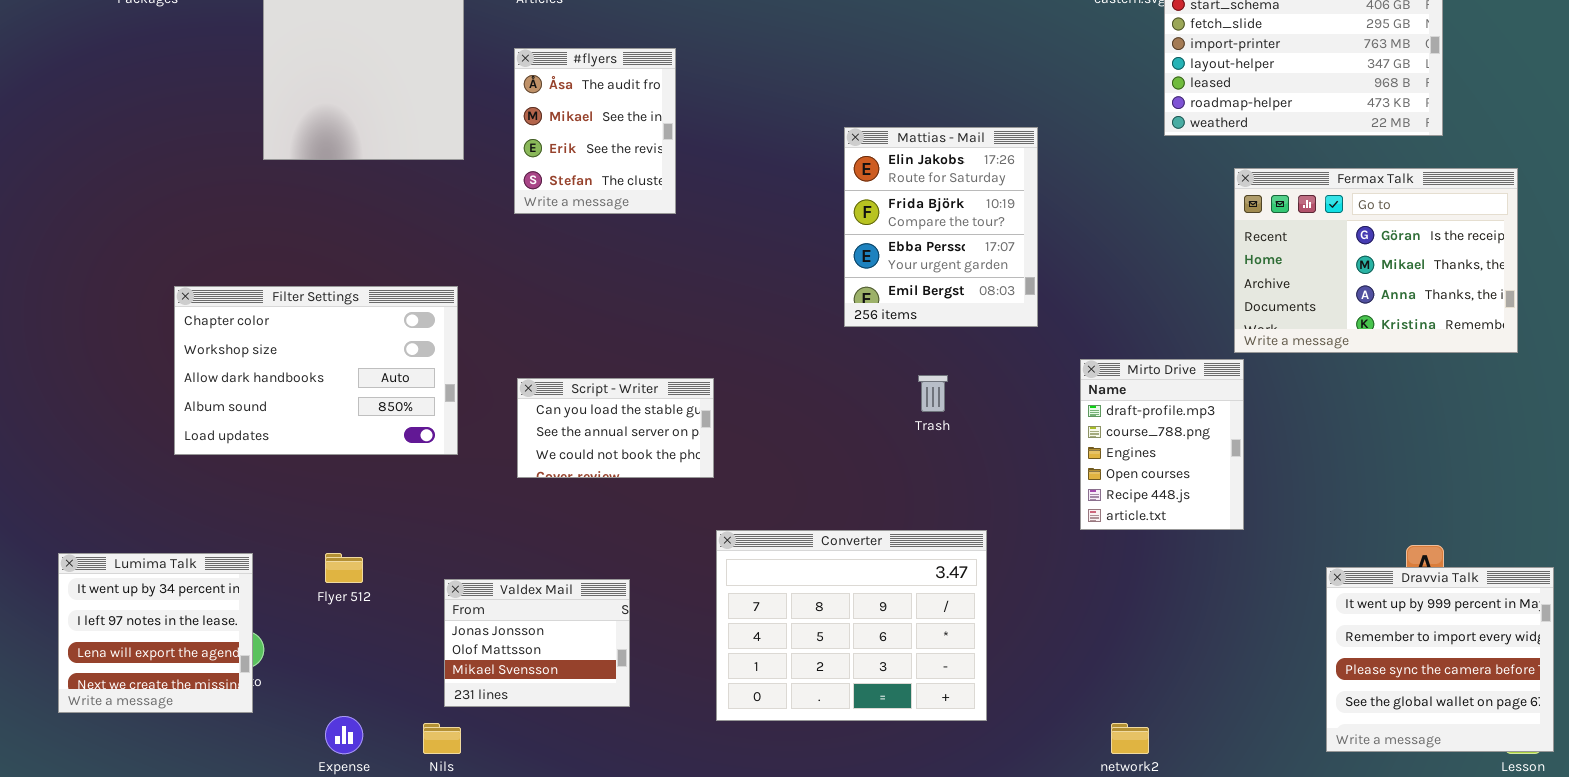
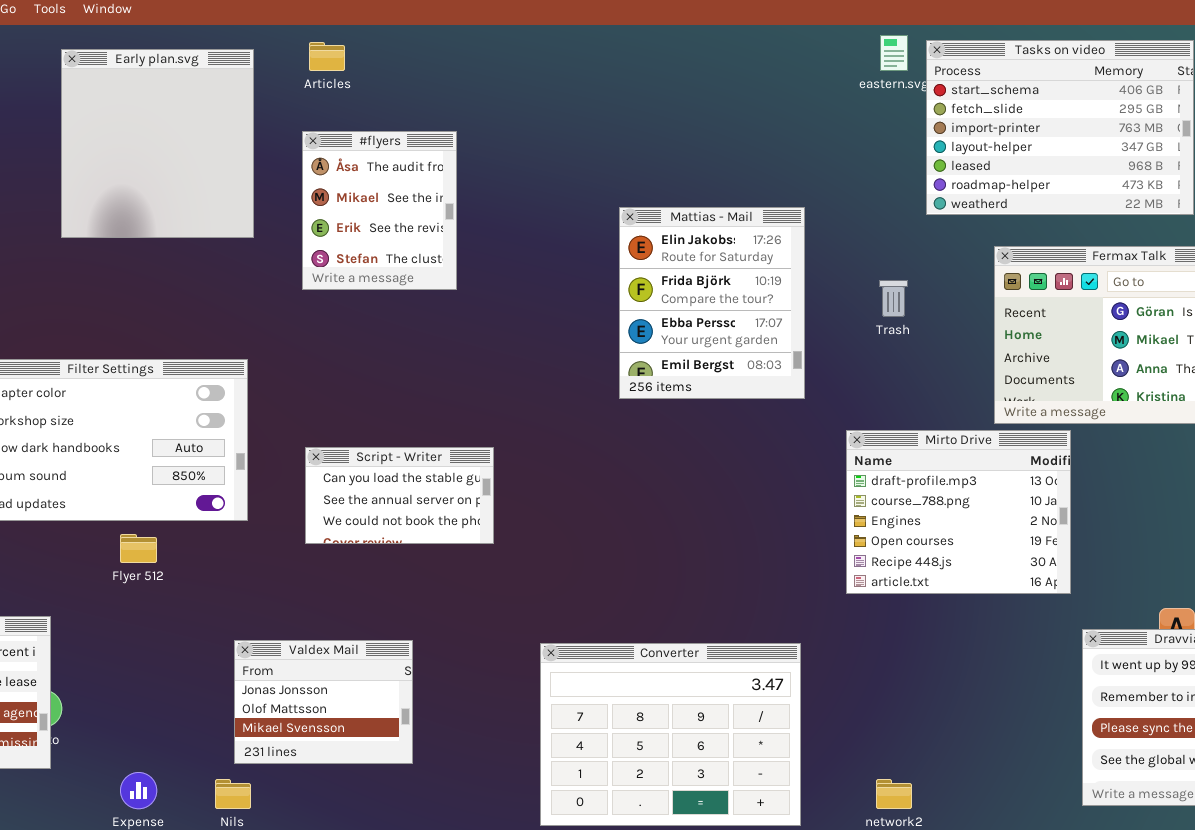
Mirto Drive: [1080,359,1244,530] -> [846,430,1071,594], resized
Trash: [918,375,948,412] -> [879,280,908,317], moved
Converter: [716,530,987,721] -> [540,643,801,826], moved
Flyer 512: [325,553,363,583] -> [120,534,157,563], moved

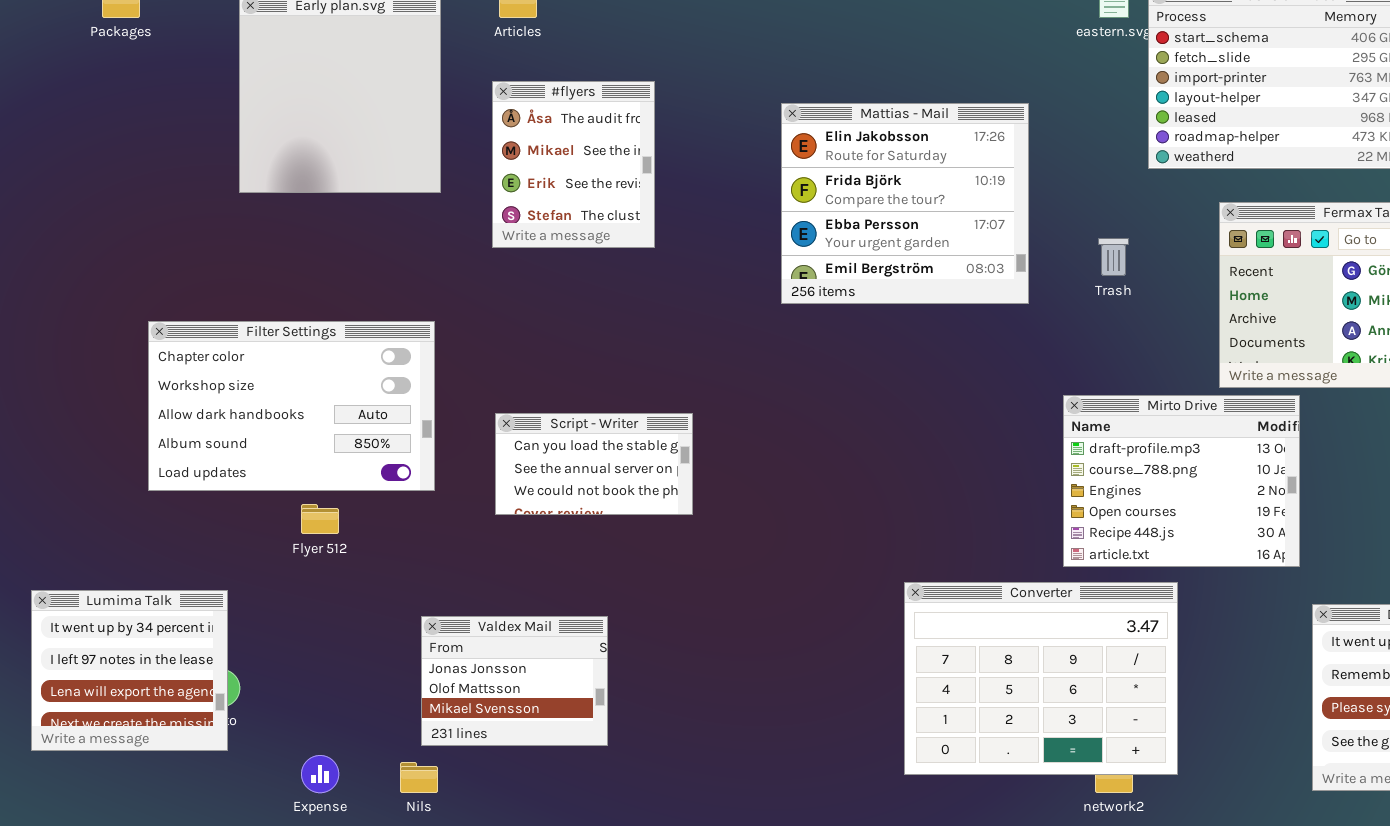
Mattias - Mail: [619,207,805,399] -> [781,103,1029,304], moved, resized
Converter: [540,643,801,826] -> [904,582,1178,775], moved

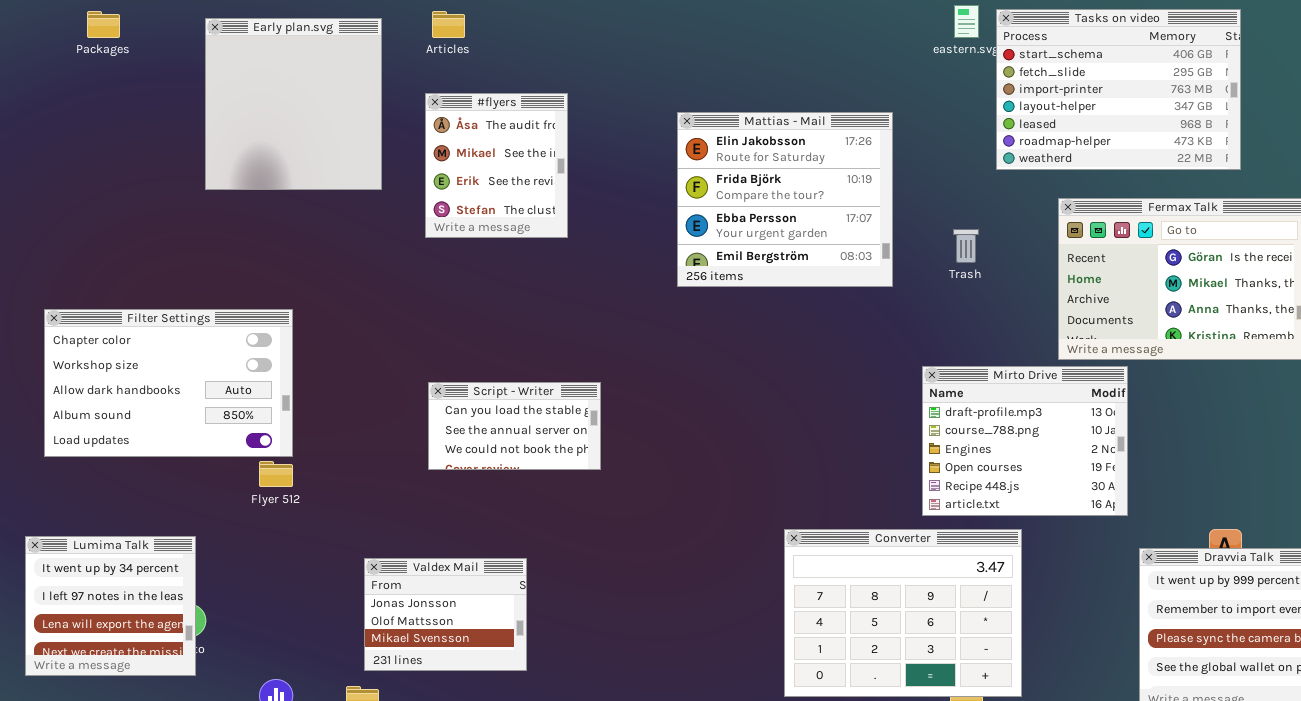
Filter Settings: [148,321,435,491] -> [44,309,293,457], moved

